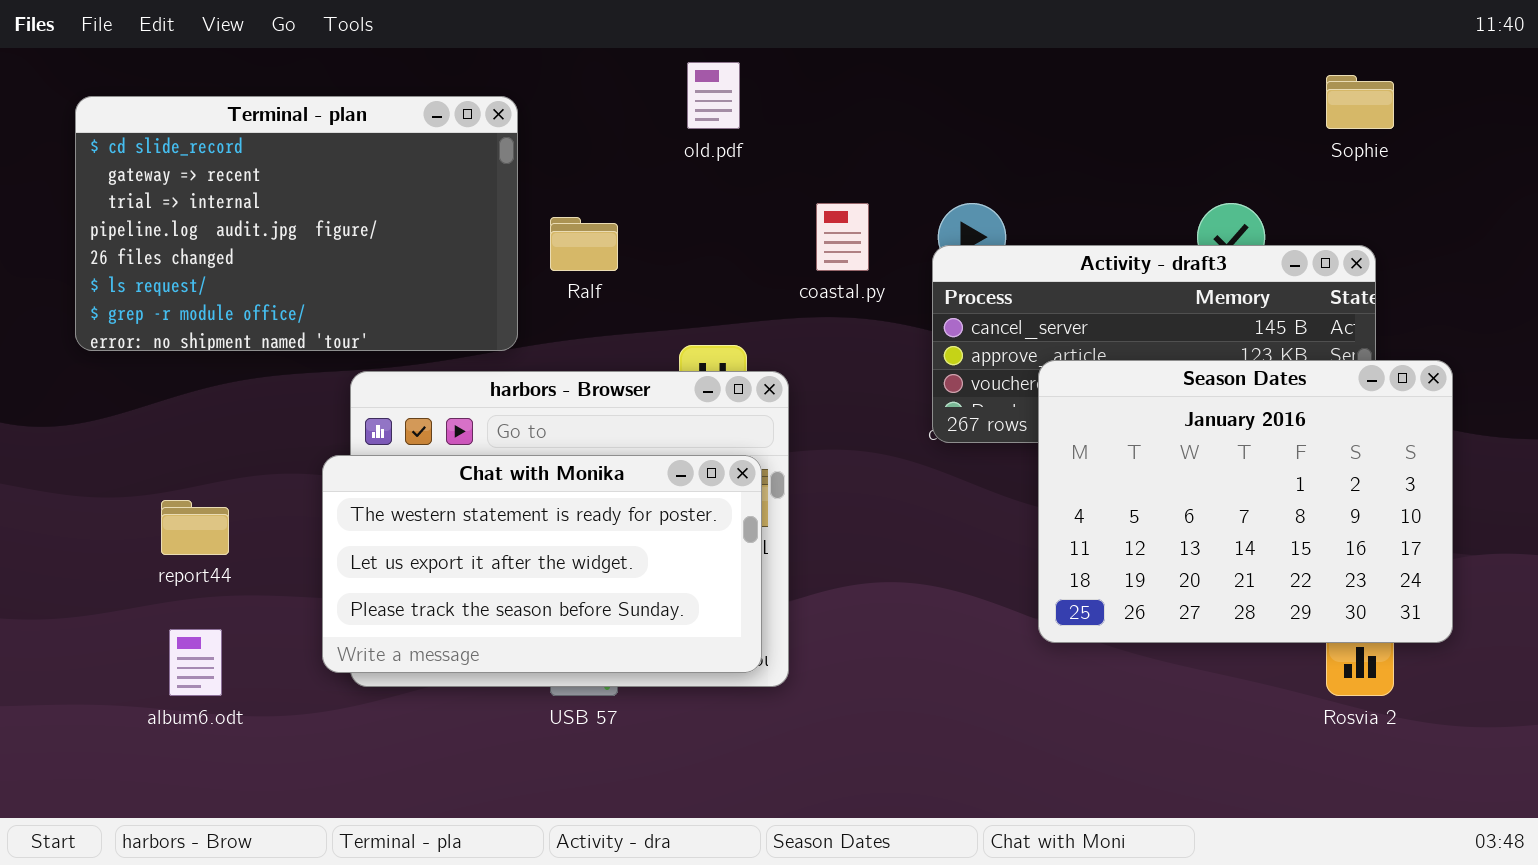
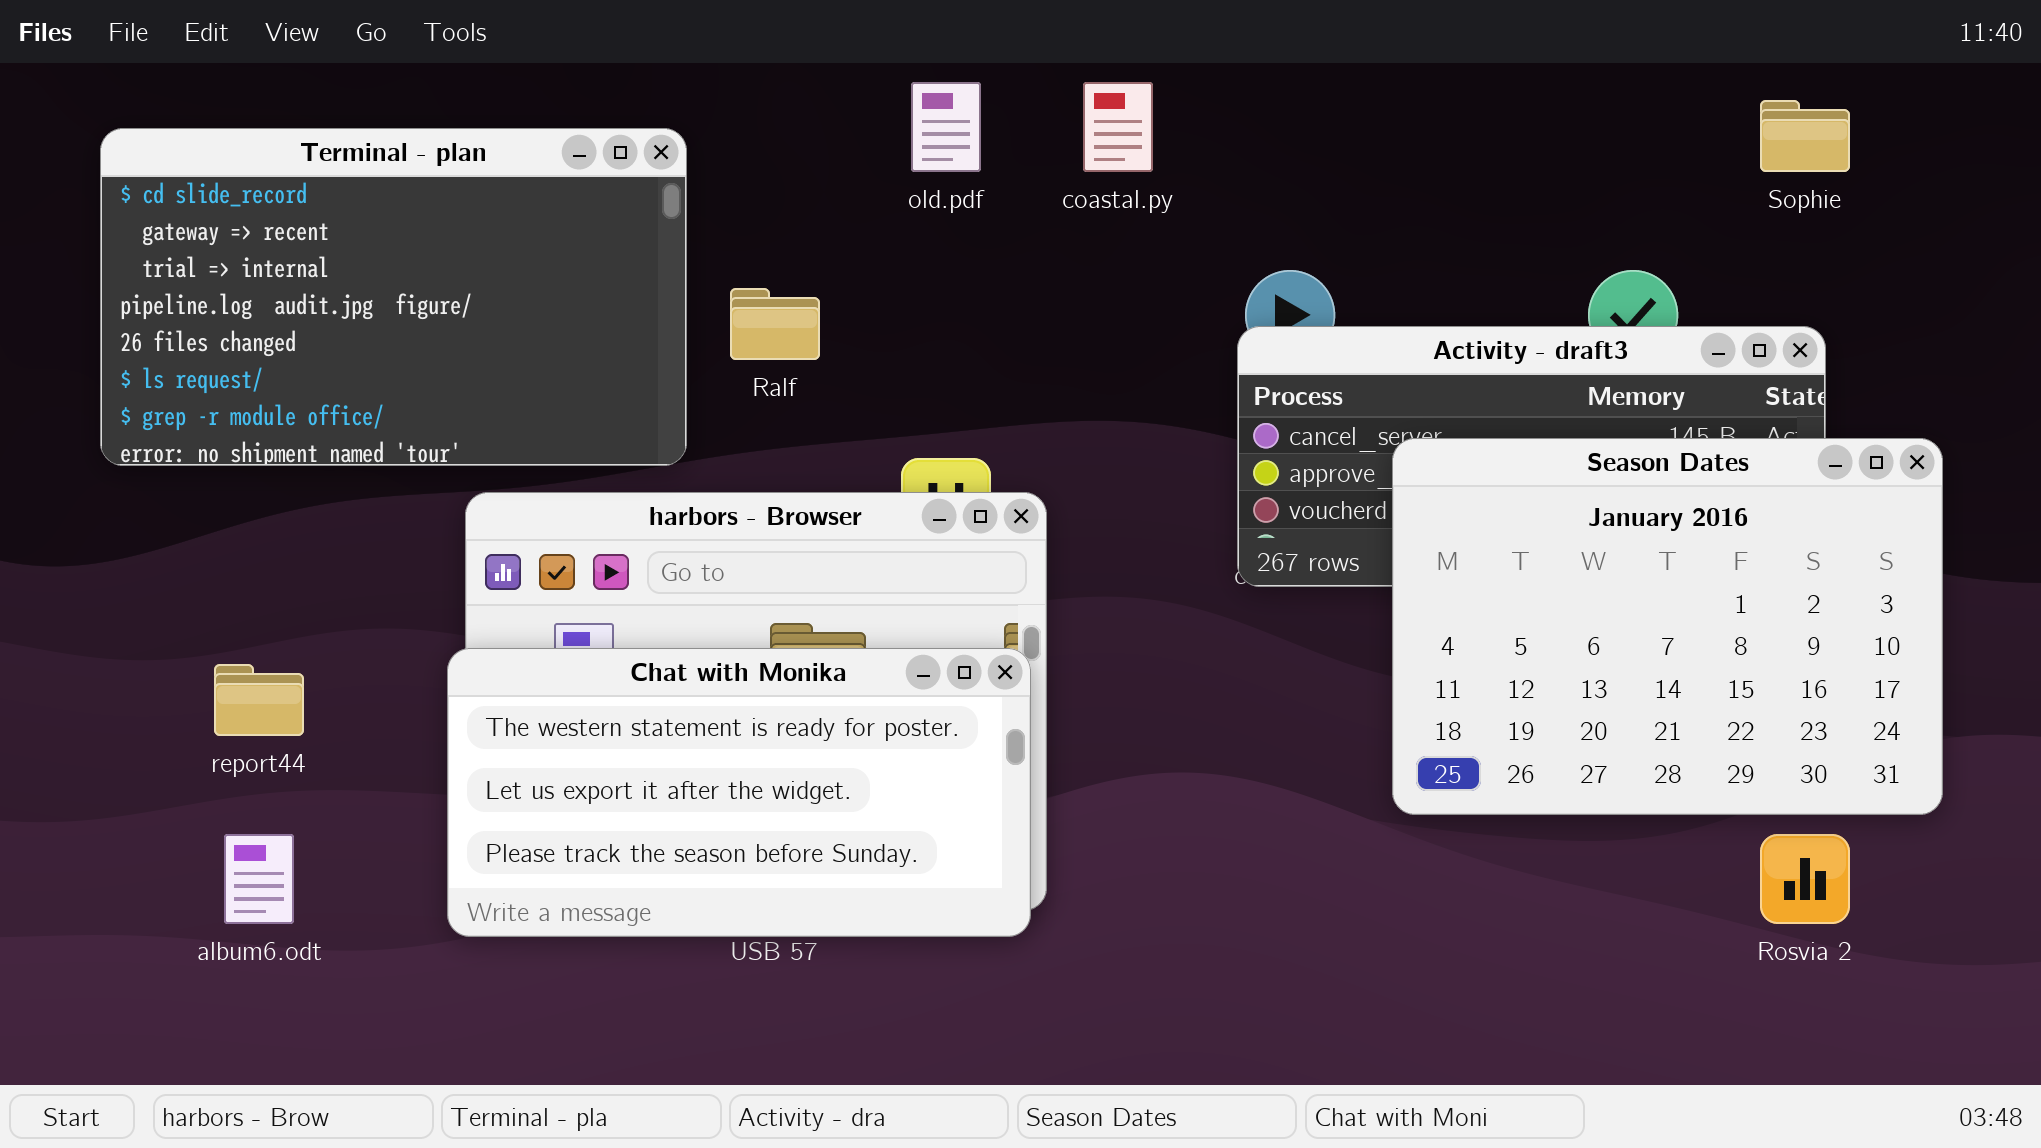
coastal.py: [816,203,869,271] -> [1083,82,1153,172], moved
Season Dates: [1038,360,1453,643] -> [1392,438,1943,815], moved
Chat with Monika: [322,455,762,673] -> [447,648,1031,937], moved

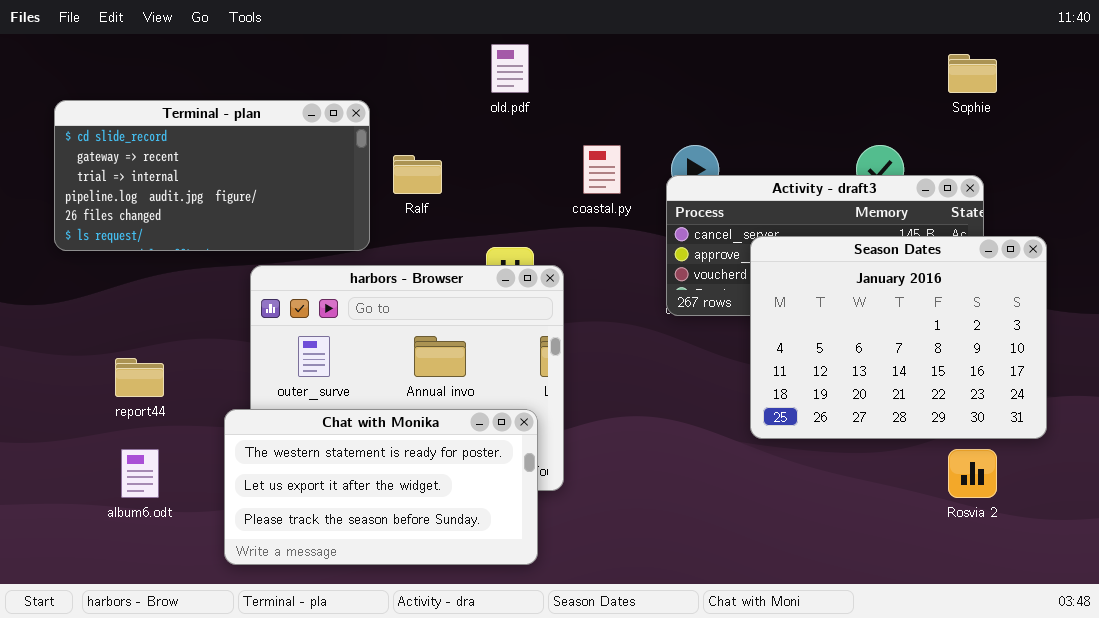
coastal.py: [1083,82,1153,172] -> [583,145,621,194], moved
Terminal - plan: [100,128,687,466] -> [54,100,370,251], resized
Chat with Monika: [447,648,1031,937] -> [224,409,538,565], moved

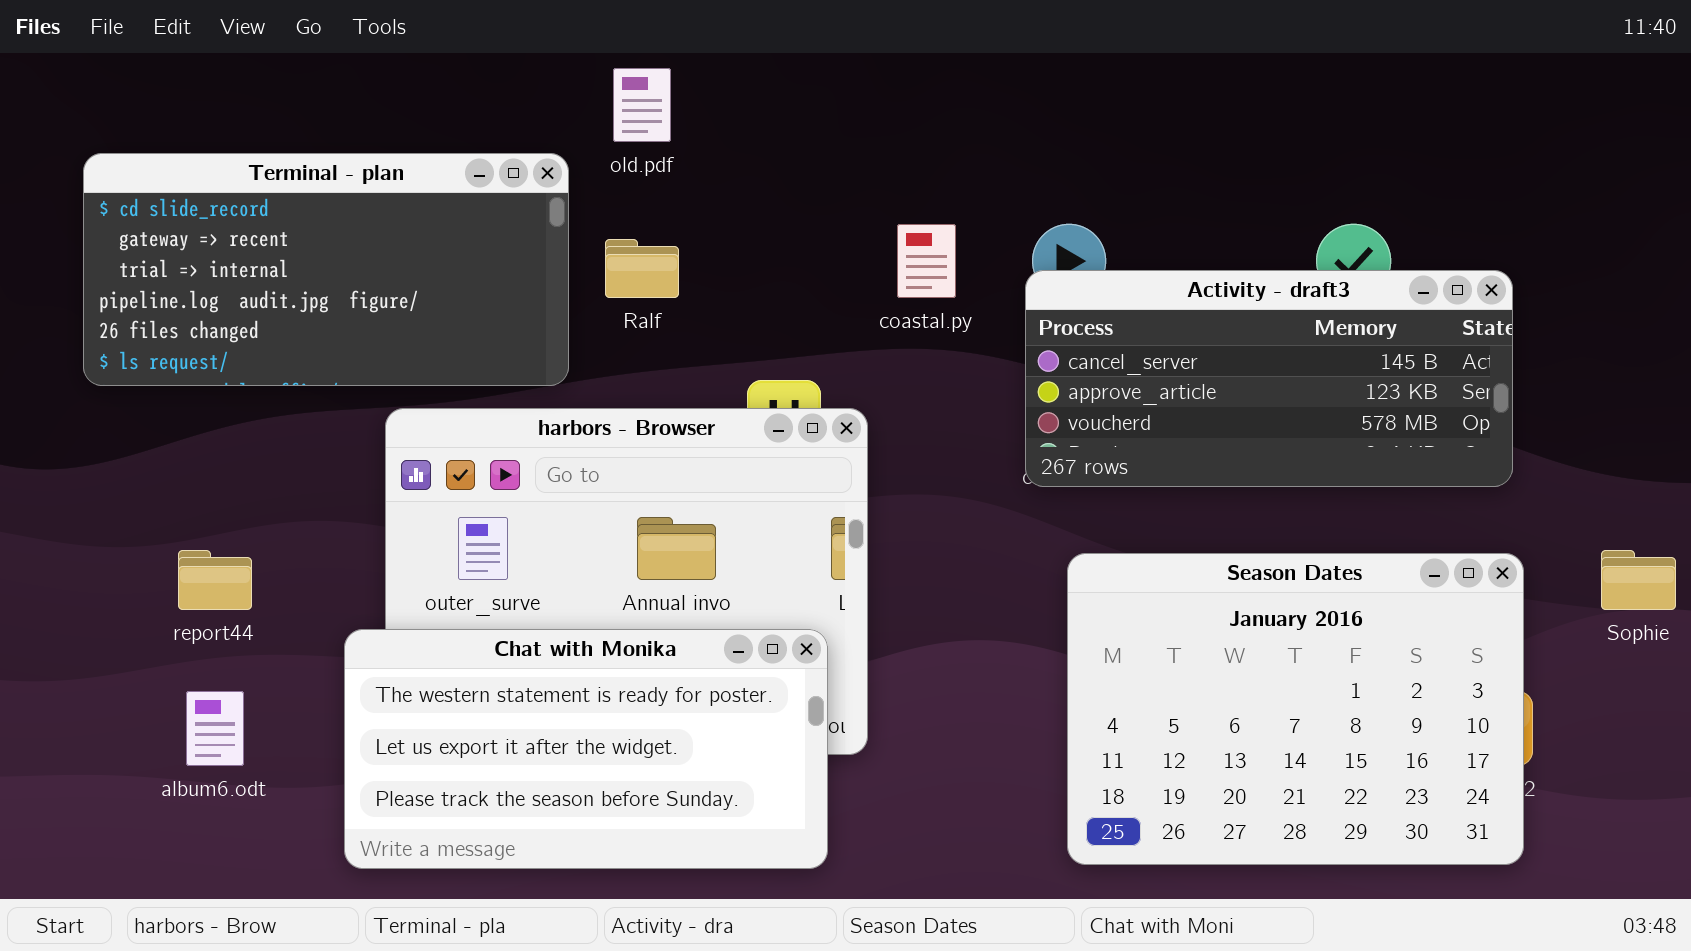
old.pdf: [491,44,529,93] -> [613,68,671,142], moved
Sophie: [948,54,997,93] -> [1601,550,1676,610], moved
Season Dates: [750,236,1047,439] -> [1067,553,1524,865], moved

